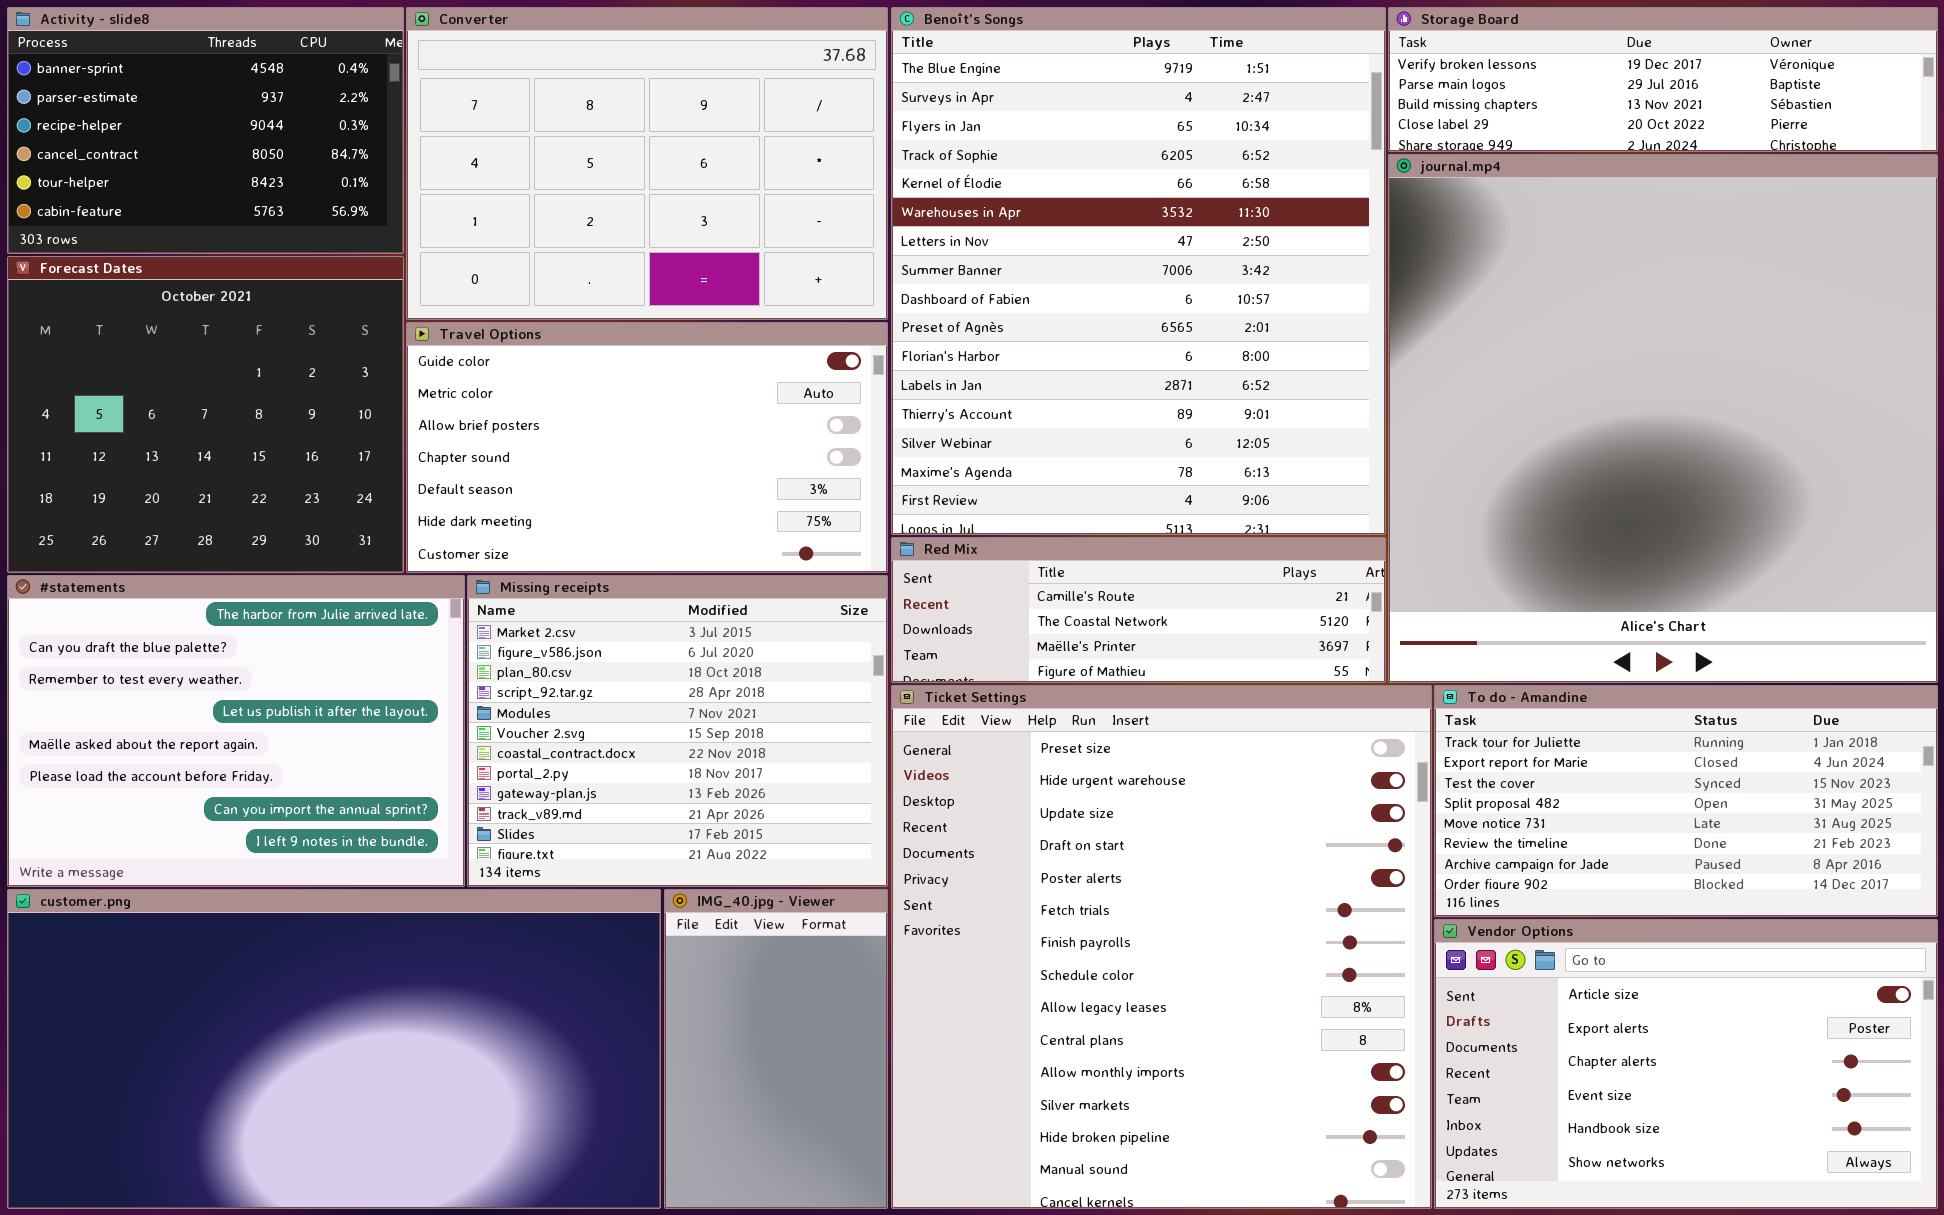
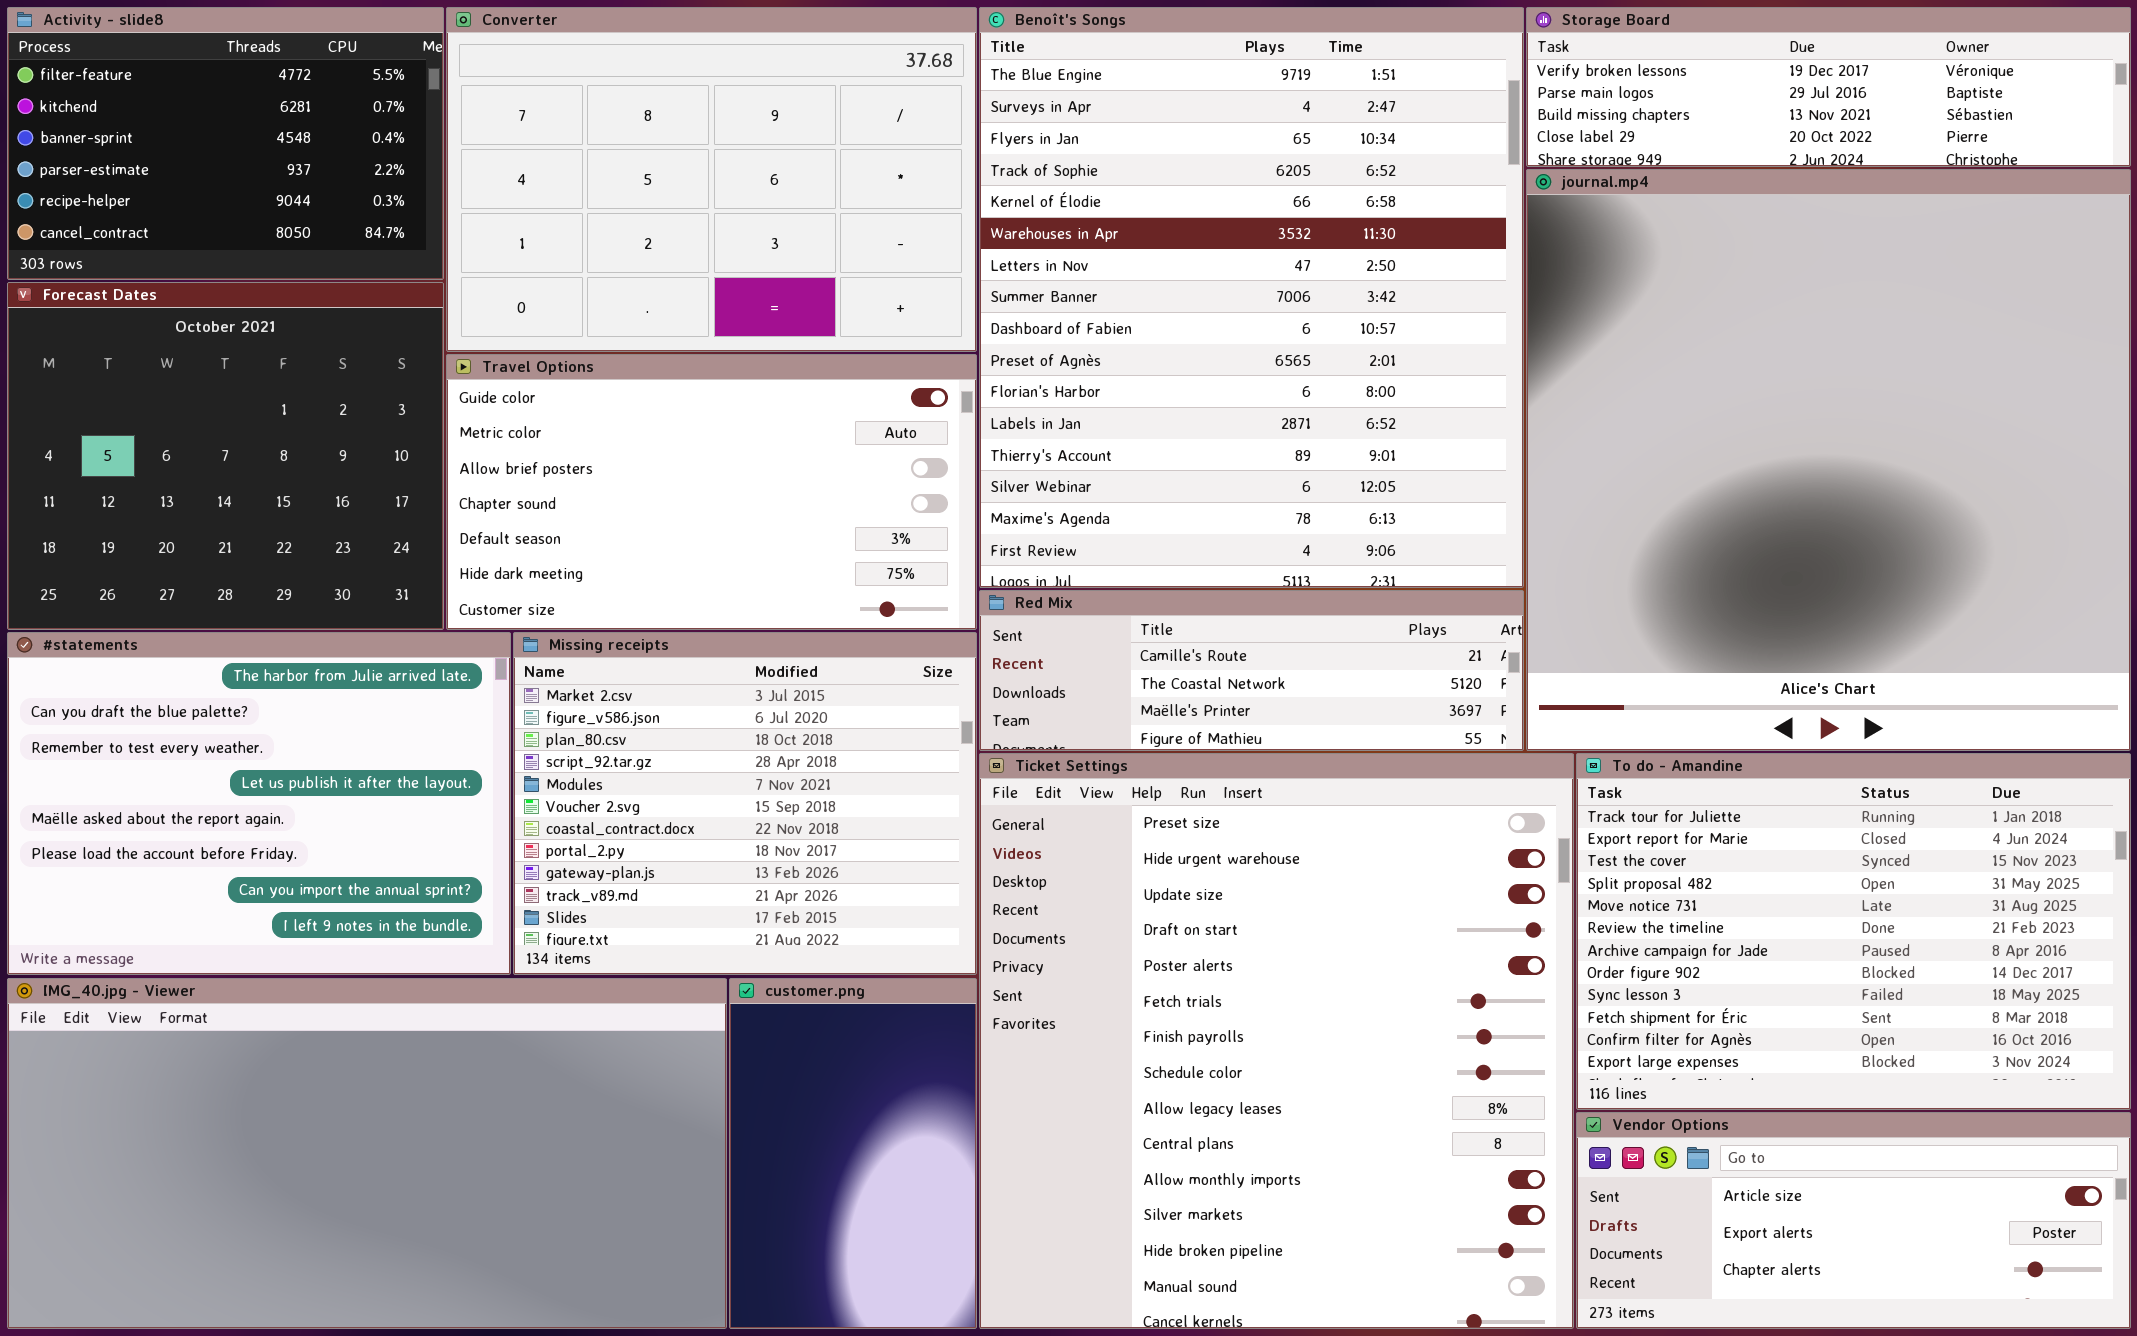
Activity - slide8: [7,7,404,254] -> [7,7,444,280], scrolled up 2 rows
To do - Amandine: [1434,685,1938,917] -> [1576,753,2131,1110], resized
customer.png: [7,889,661,1209] -> [729,978,977,1329], moved, resized
IMG_40.jpg - Viewer: [664,889,888,1209] -> [7,978,727,1329], moved, resized
Vendor Options: [1434,919,1938,1209] -> [1576,1112,2131,1329], resized

